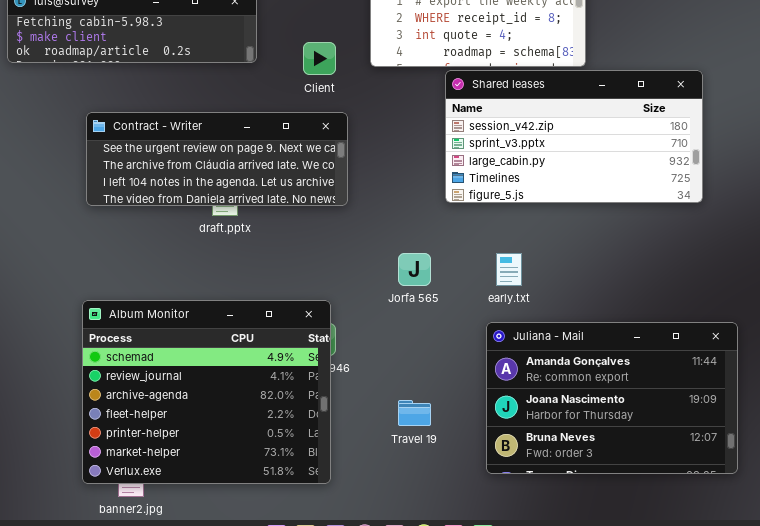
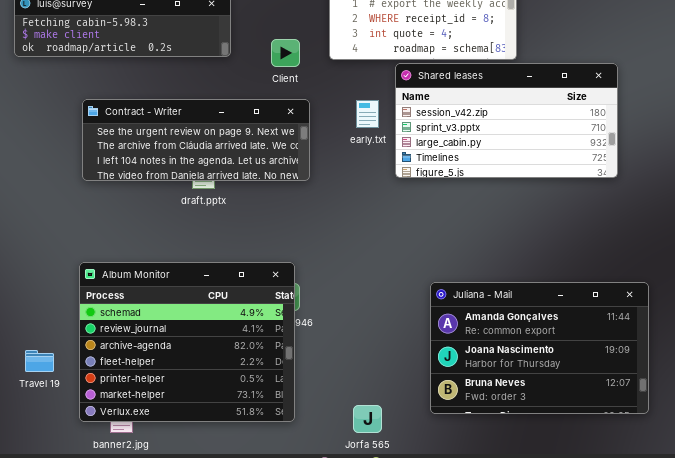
Jorfa 565: [398,253,431,286] -> [353,405,382,433], moved
early.txt: [496,253,522,286] -> [356,100,379,128], moved
Travel 19: [398,400,431,426] -> [25,350,54,372], moved

